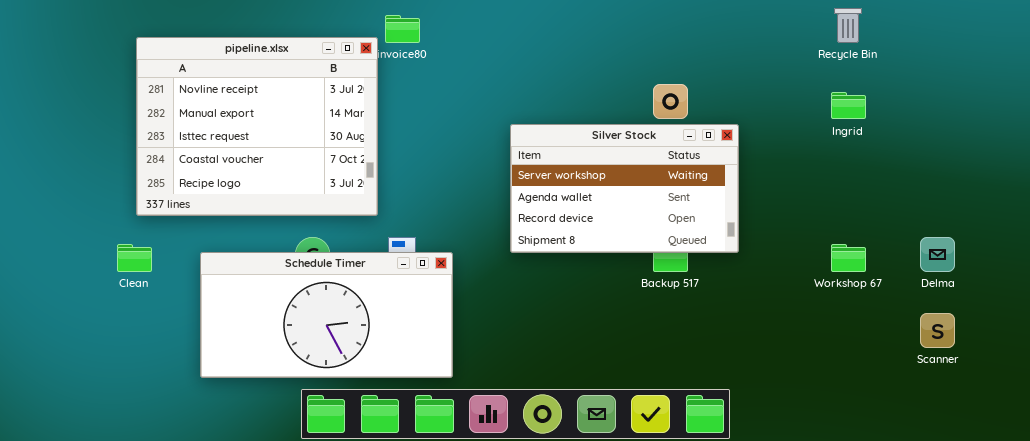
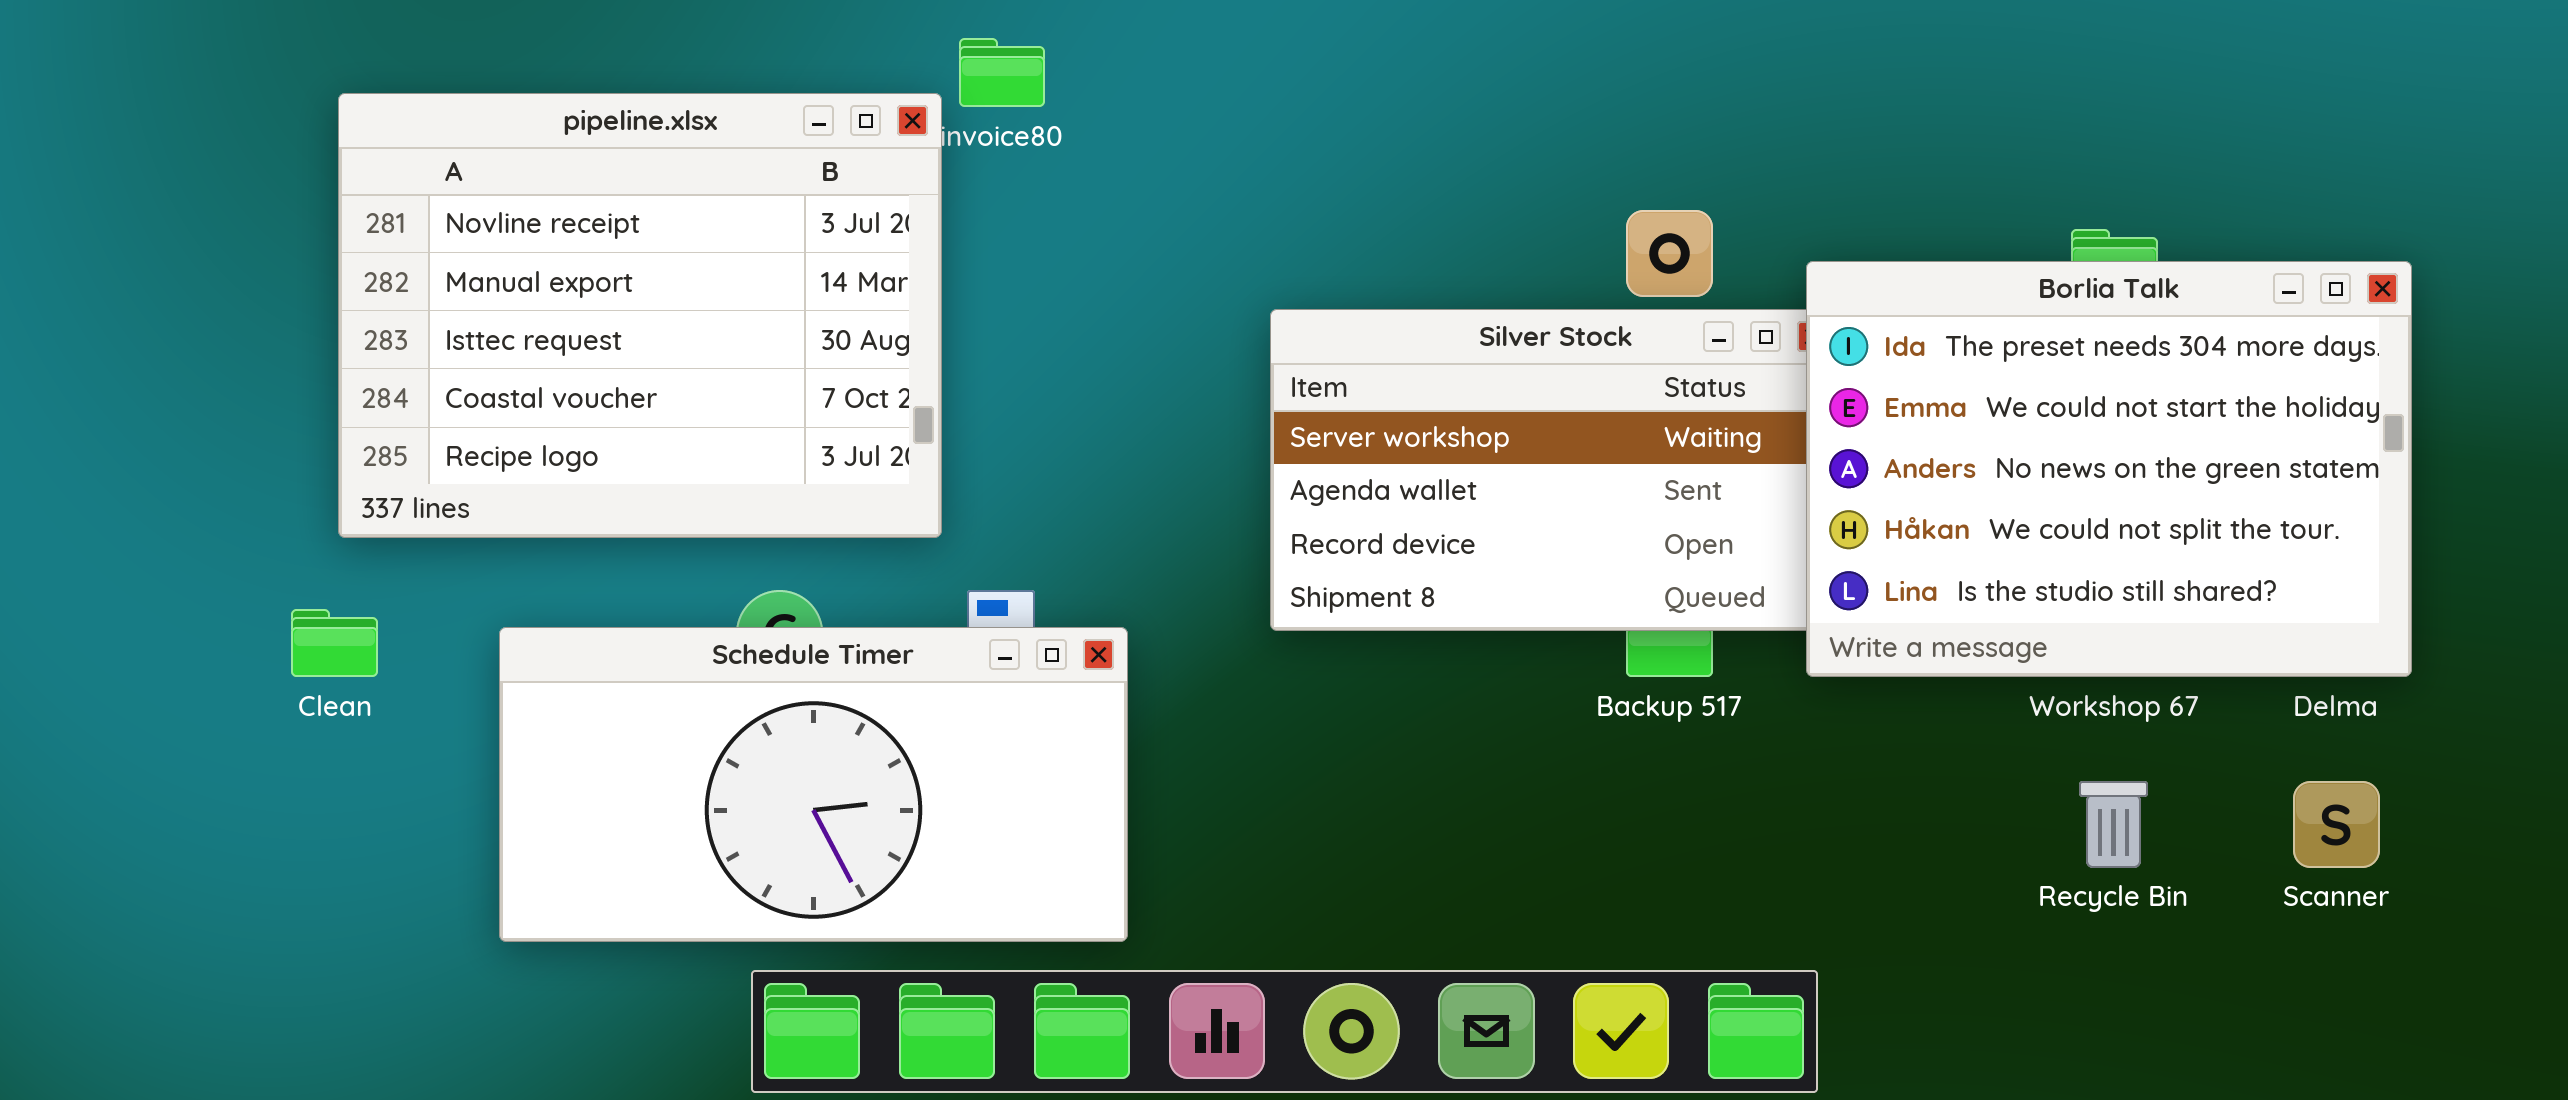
Recycle Bin: [834,8,862,43] -> [2079,781,2148,868], moved
Borlia Talk: none -> [1806,261,2412,677], opened

